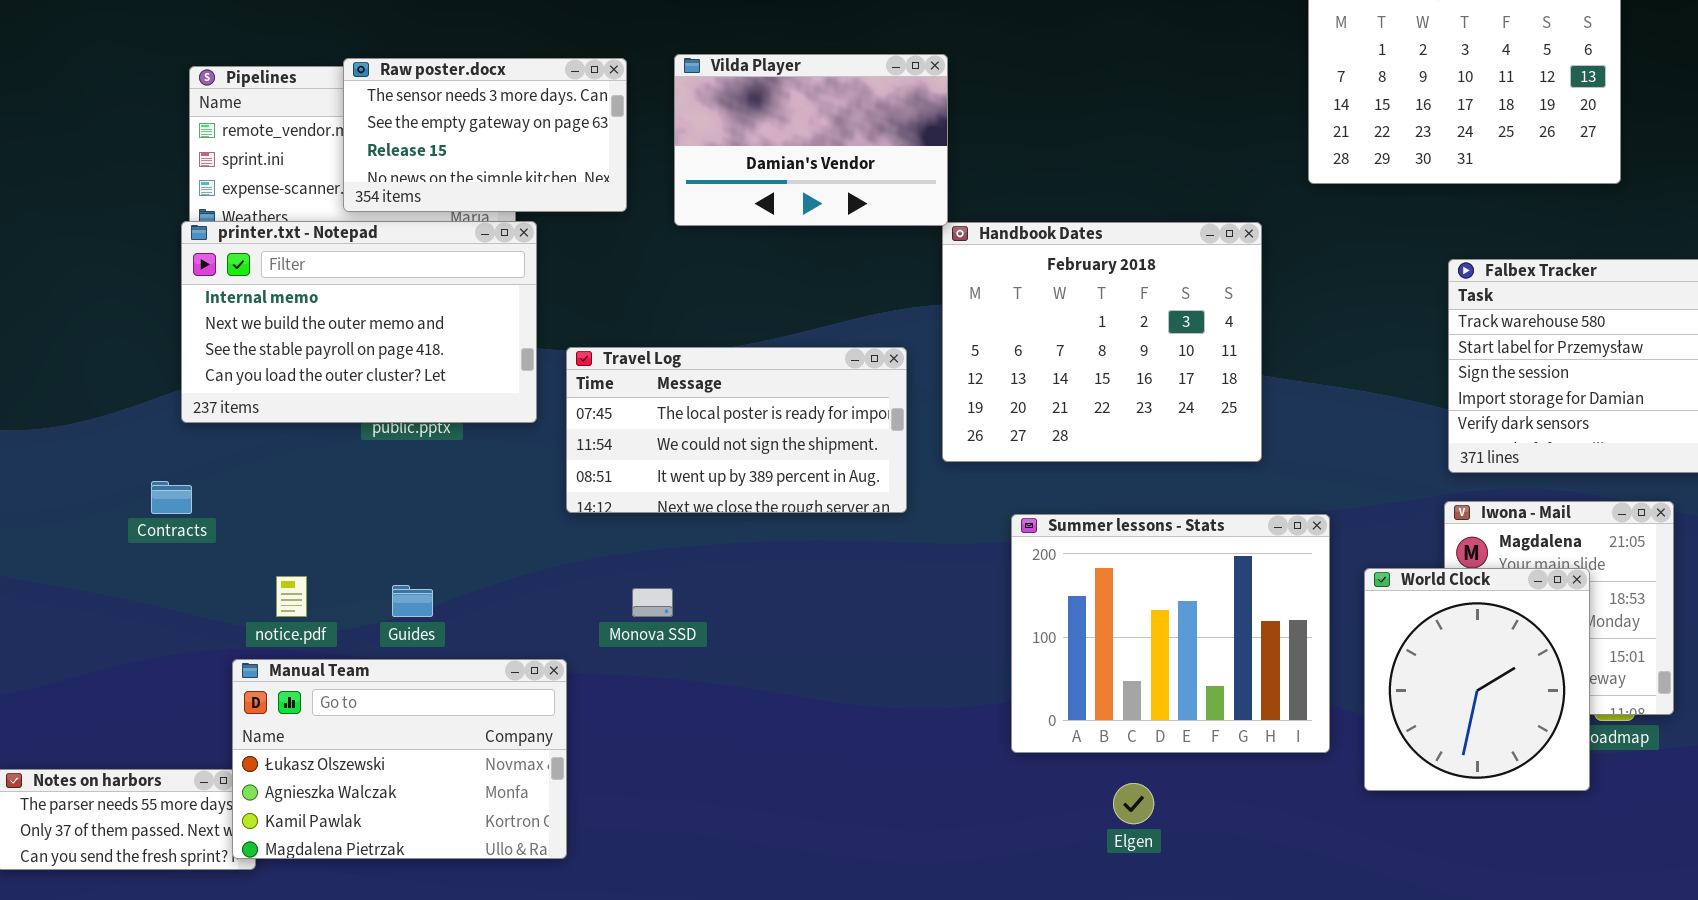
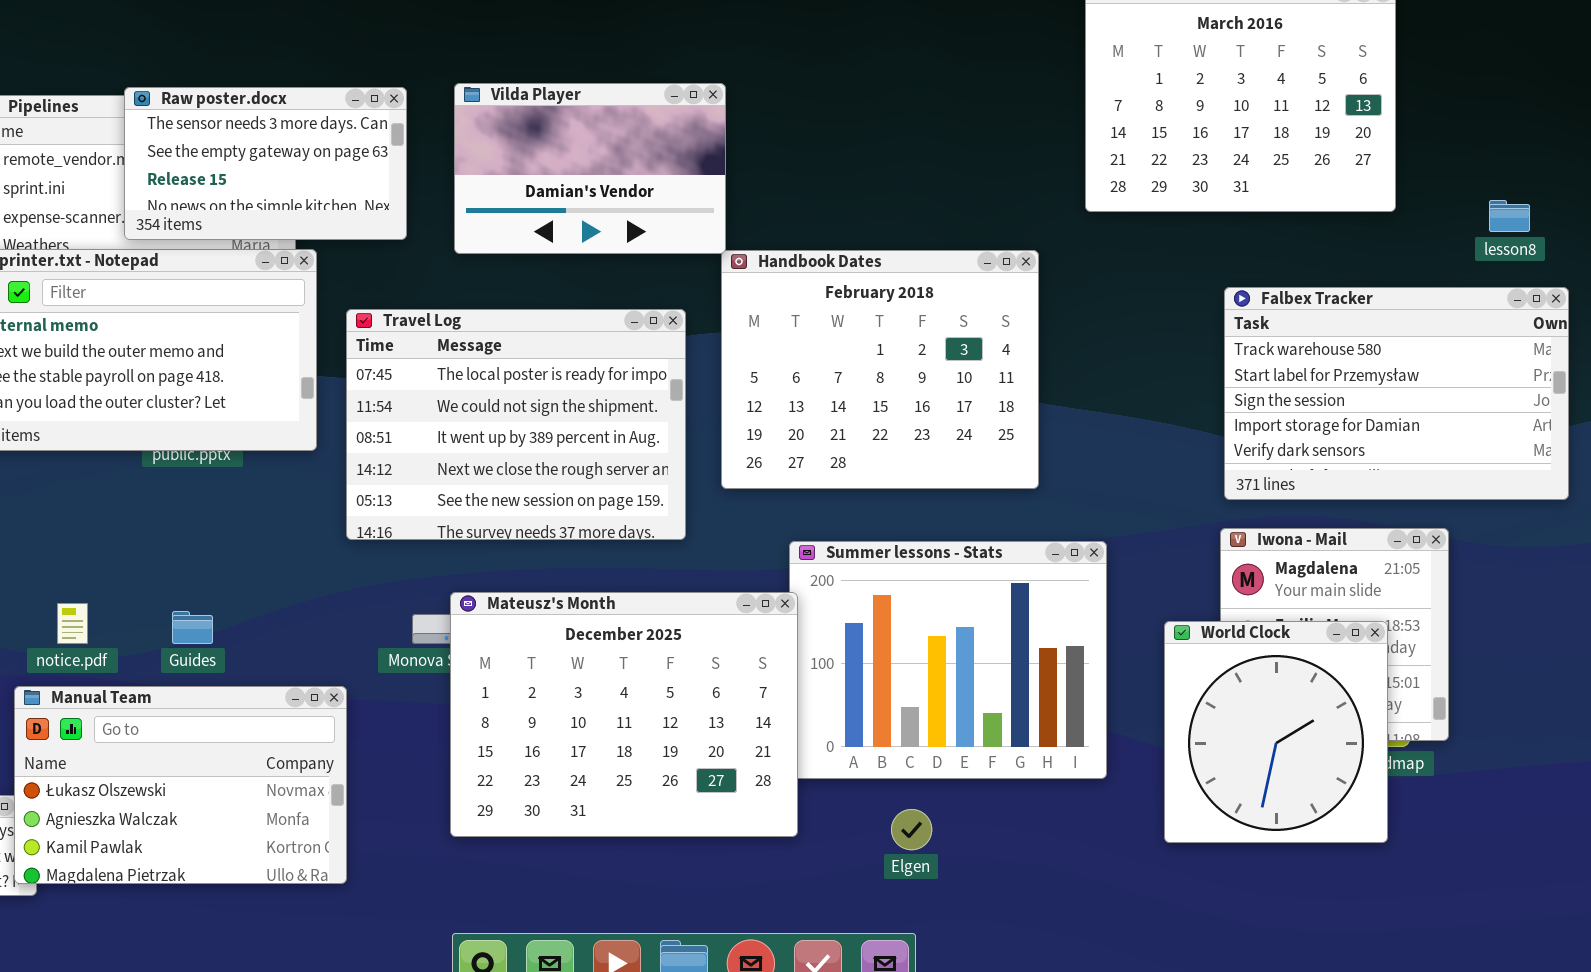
Travel Log: [566,347,907,513] -> [346,309,686,540], resized
Mateusz's Month: none -> [450,592,798,837], opened
World Clock: [1364,568,1590,791] -> [1164,621,1388,843], moved

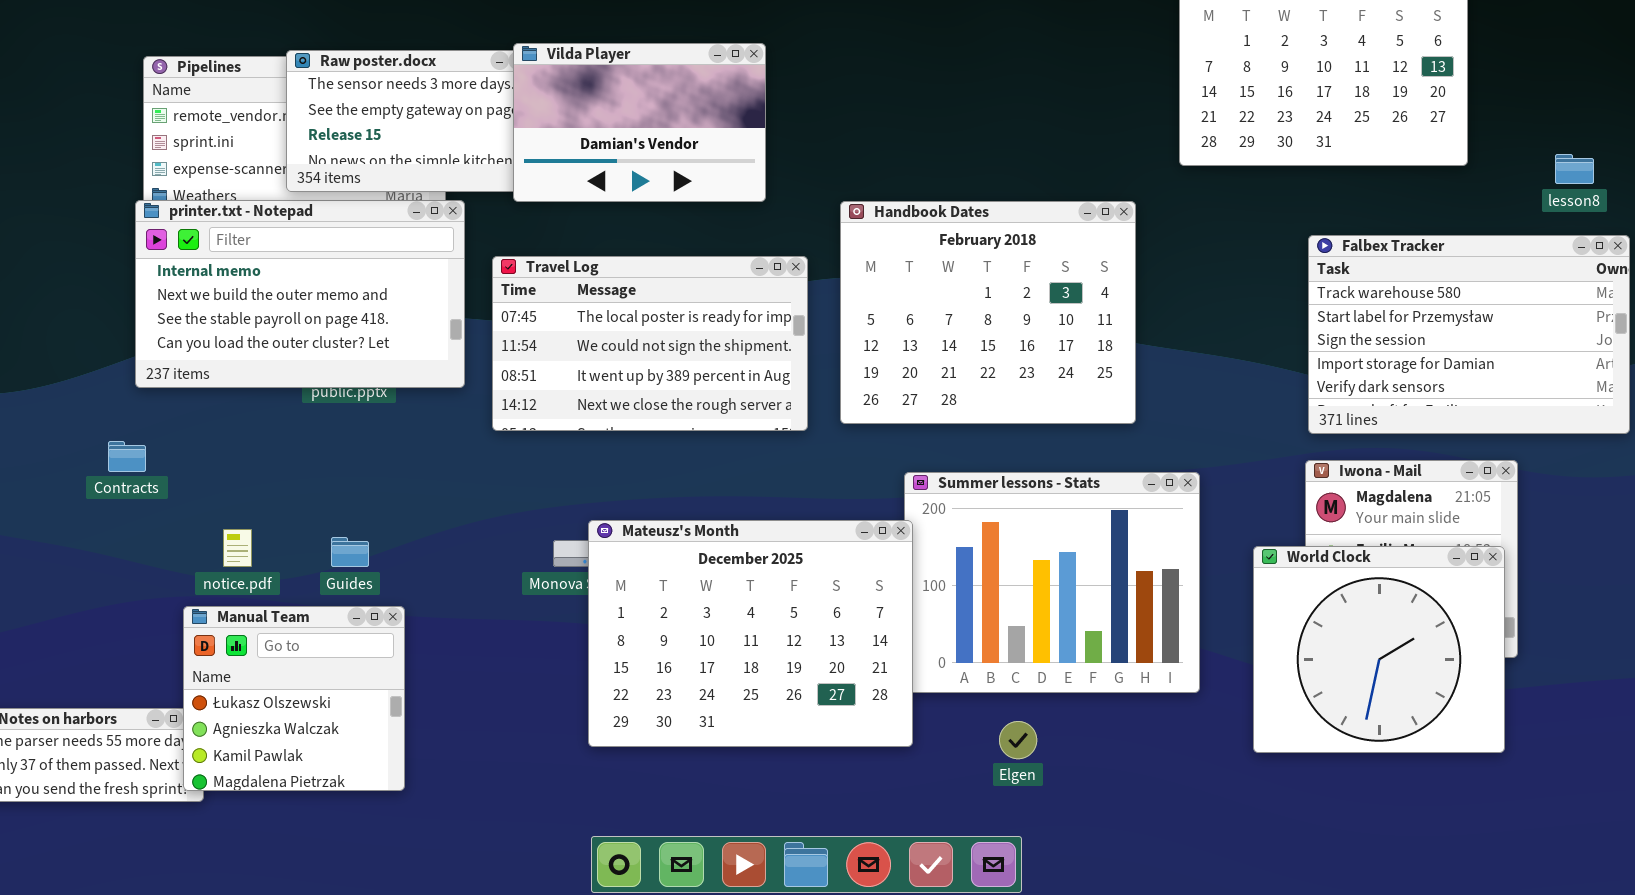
Vilda Player: [454,83,726,254] -> [513,43,766,202], moved
Travel Log: [346,309,686,540] -> [492,256,808,431], resized
World Clock: [1164,621,1388,843] -> [1253,546,1505,753], resized
Manual Team: [14,686,347,884] -> [183,606,405,791], resized

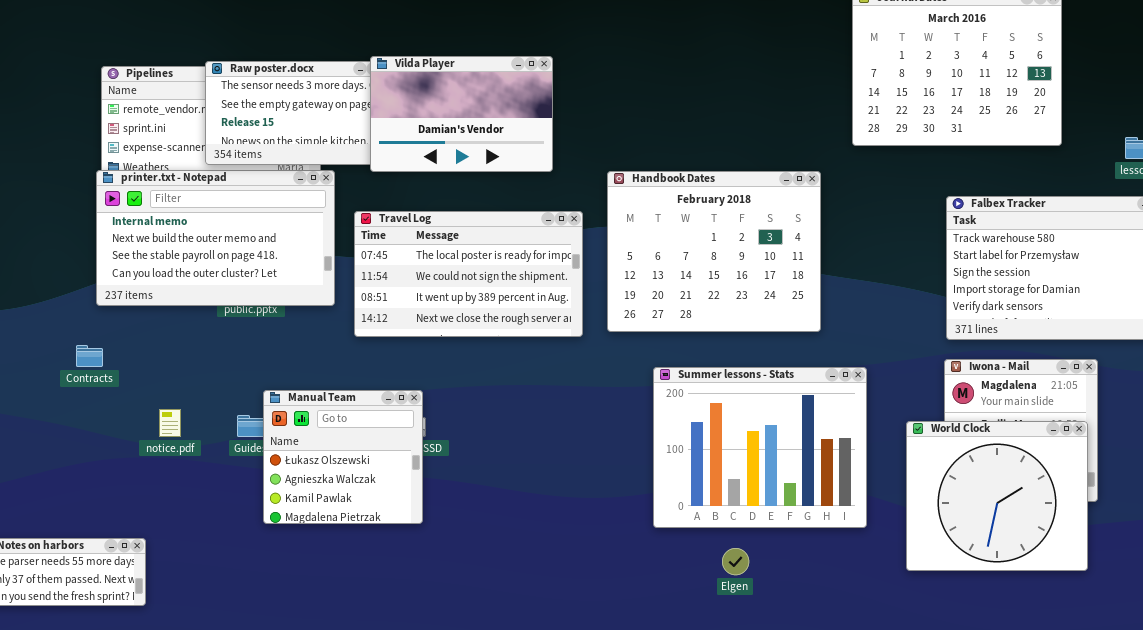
Mateusz's Month: [588,520,913,747] -> none, closed
Manual Team: [183,606,405,791] -> [263,390,423,524], moved

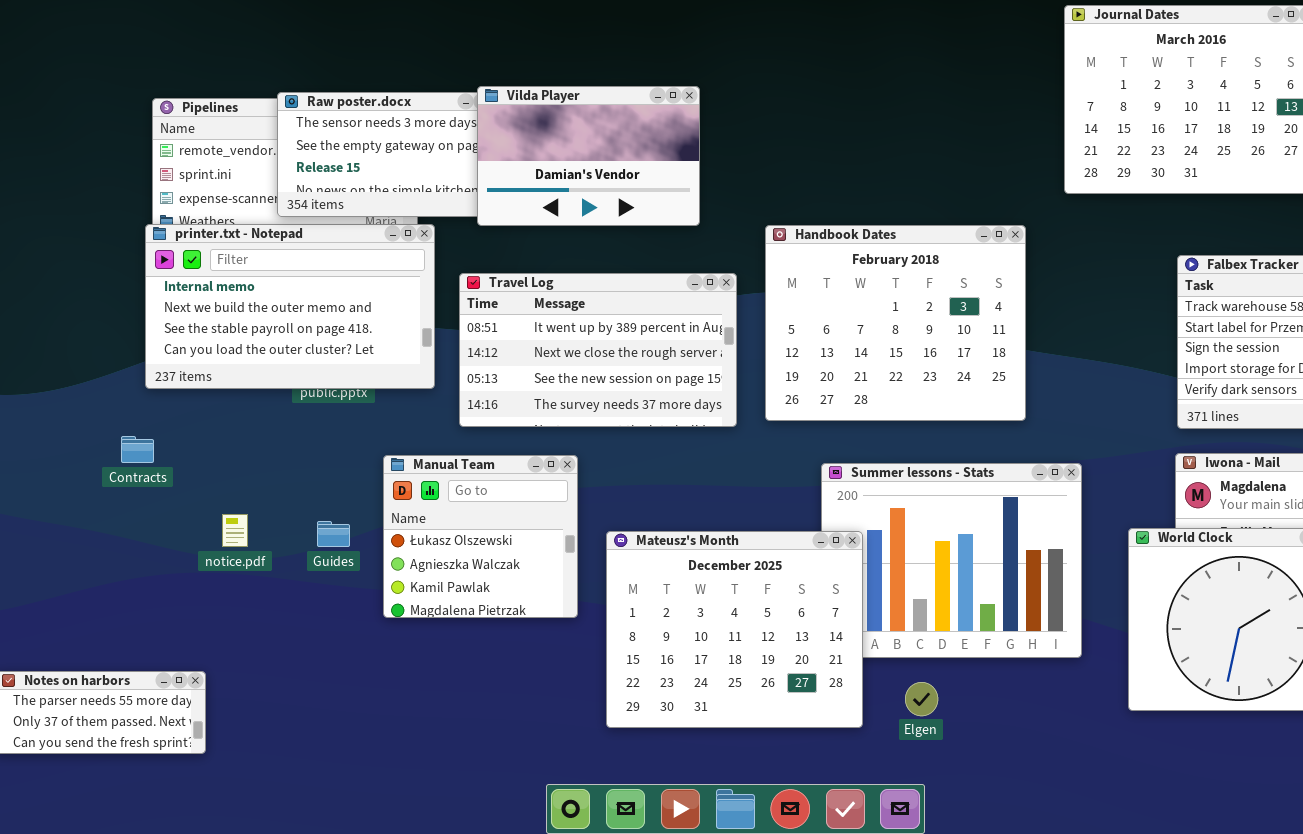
Travel Log: [354,211,583,337] -> [459,273,737,427], scrolled down 2 rows
Manual Team: [263,390,423,524] -> [383,455,578,618], moved
Mateusz's Month: none -> [606,531,863,728], opened

